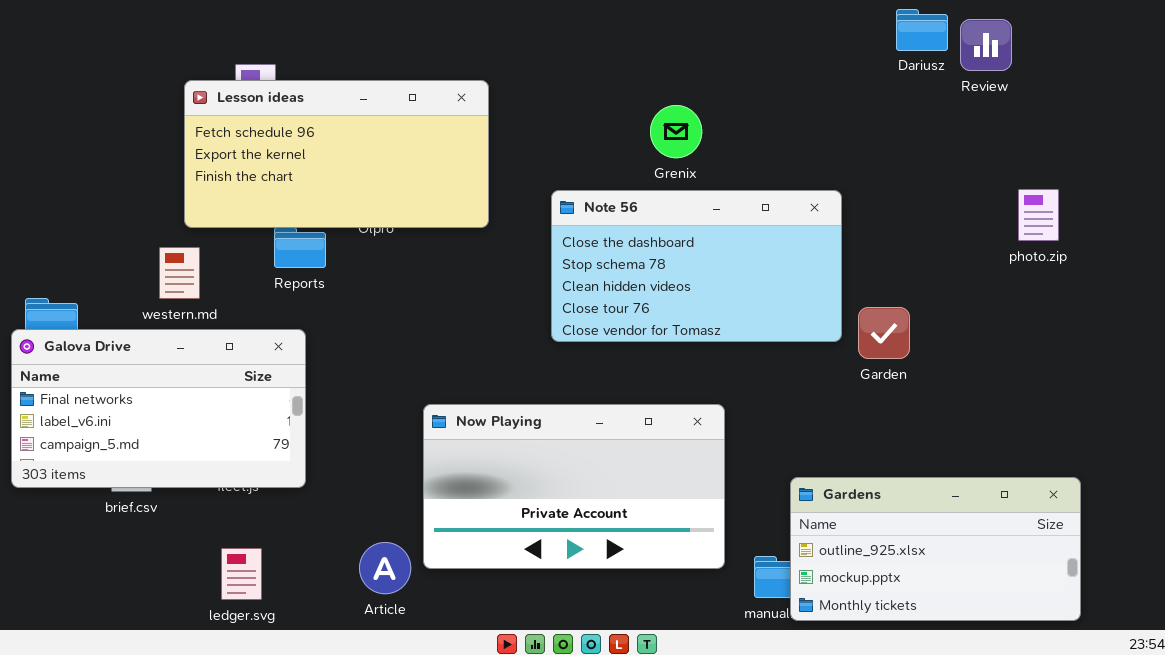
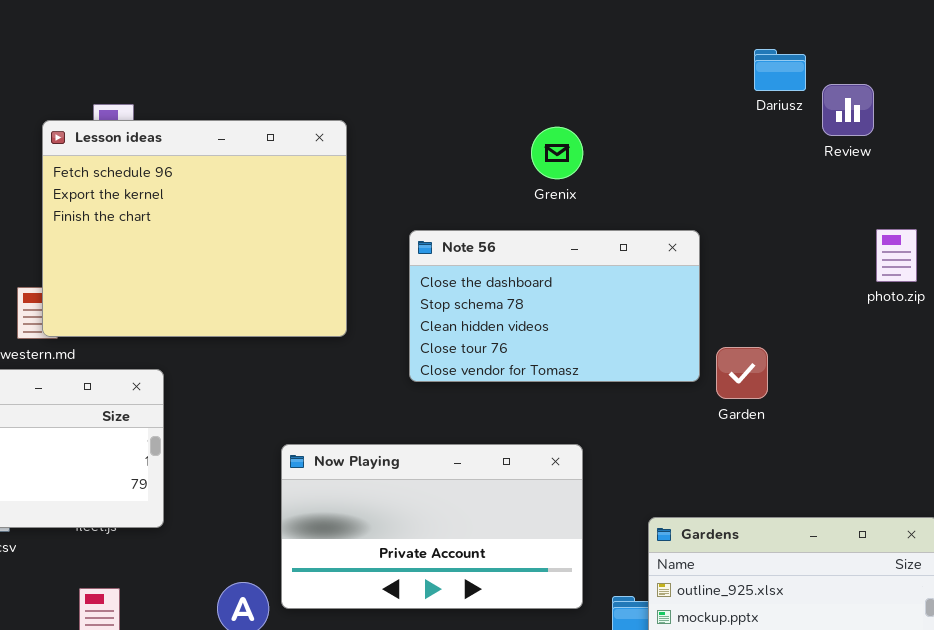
Review: [960,19,1012,71] -> [822,84,874,136], moved
Lesson ideas: [184,80,489,228] -> [42,120,347,337], resized
Grenix: [650,105,702,158] -> [531,127,583,179], moved

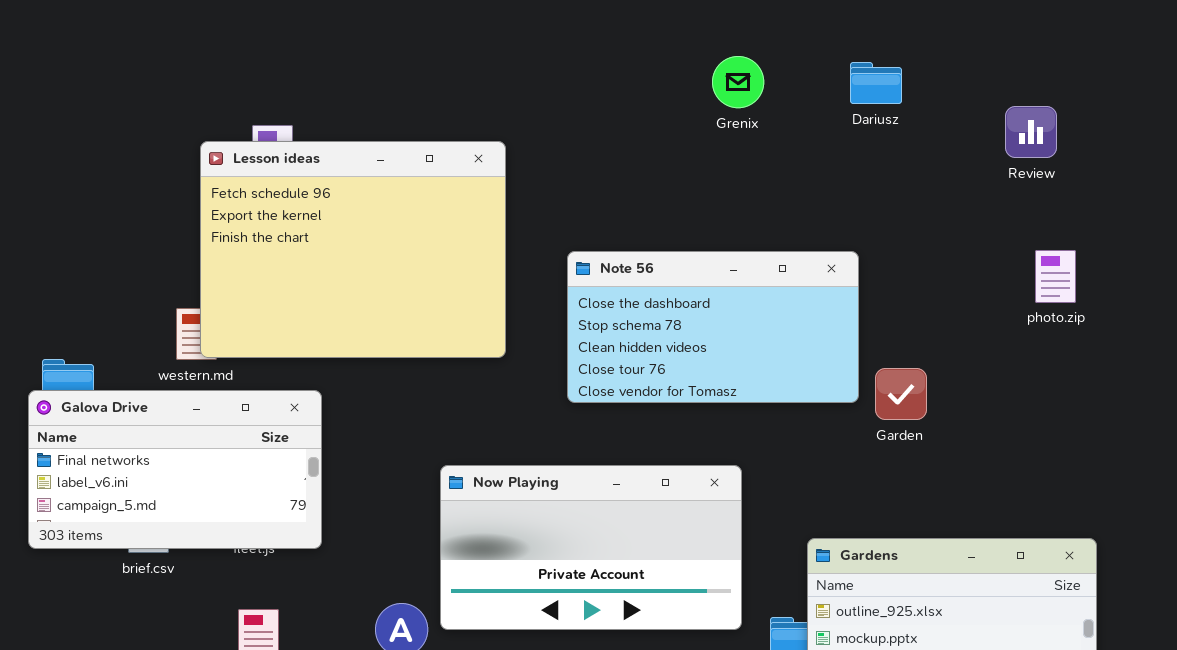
Dariusz: [754,49,806,91] -> [850,62,902,104], moved
Review: [822,84,874,136] -> [1005,106,1057,158], moved
Grenix: [531,127,583,179] -> [712,56,764,108], moved

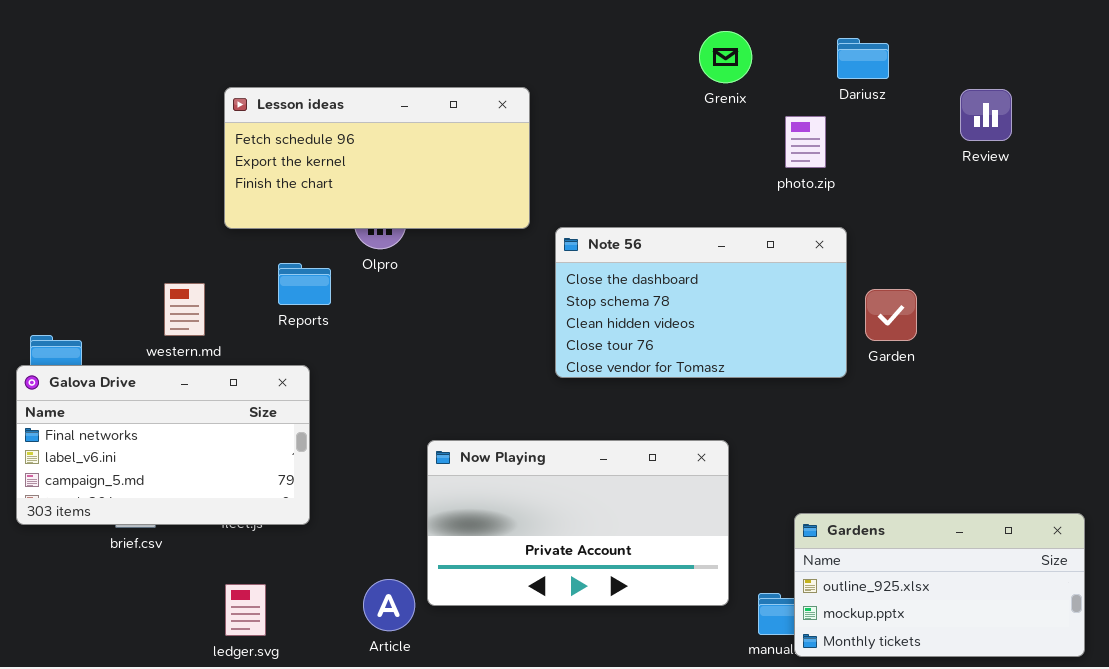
Review: [1005,106,1057,158] -> [960,89,1012,141], moved
Lesson ideas: [200,141,506,358] -> [224,87,530,229], moved, resized
photo.zip: [1035,250,1076,303] -> [785,116,826,168], moved
Garden: [875,368,927,420] -> [865,289,917,341], moved

